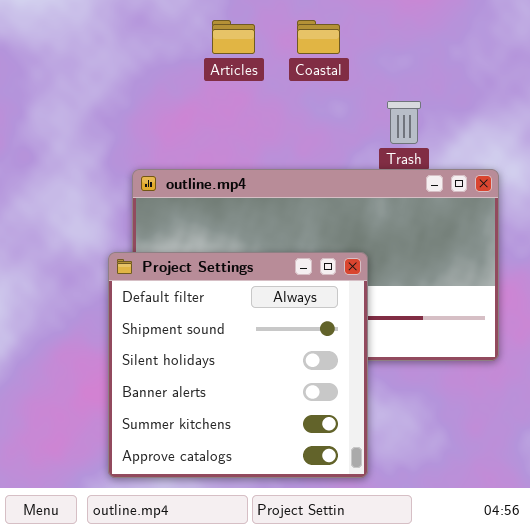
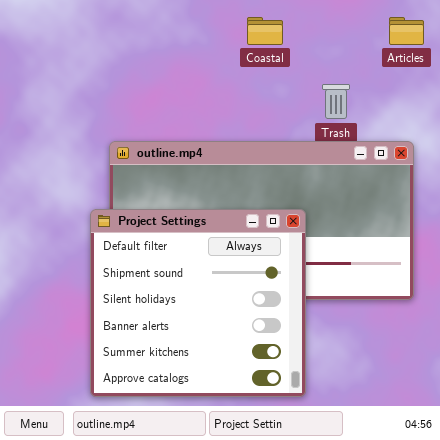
Articles: [212,20,255,54] -> [389,17,424,45], moved

